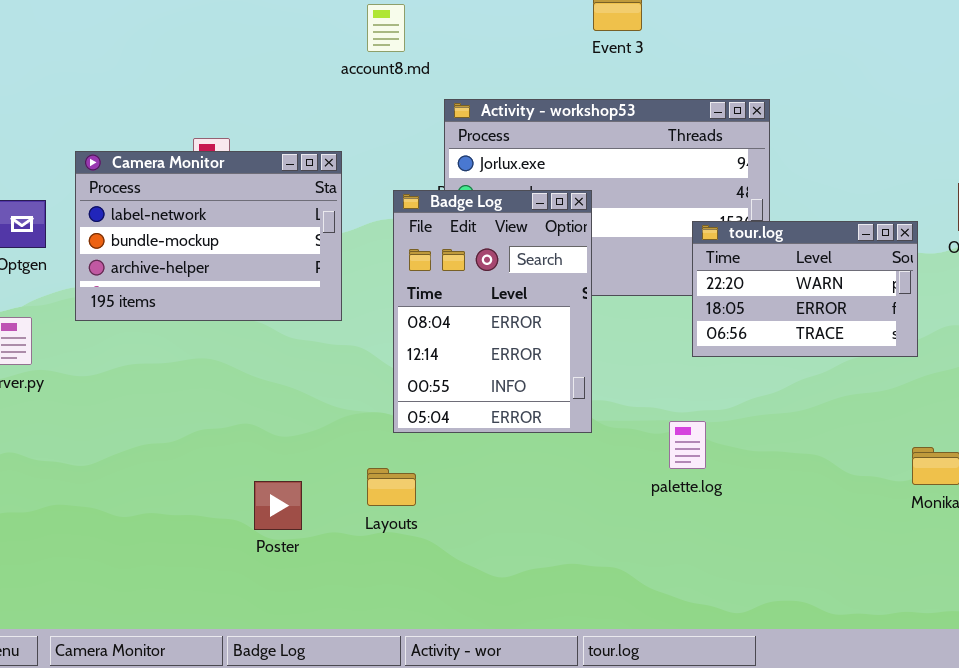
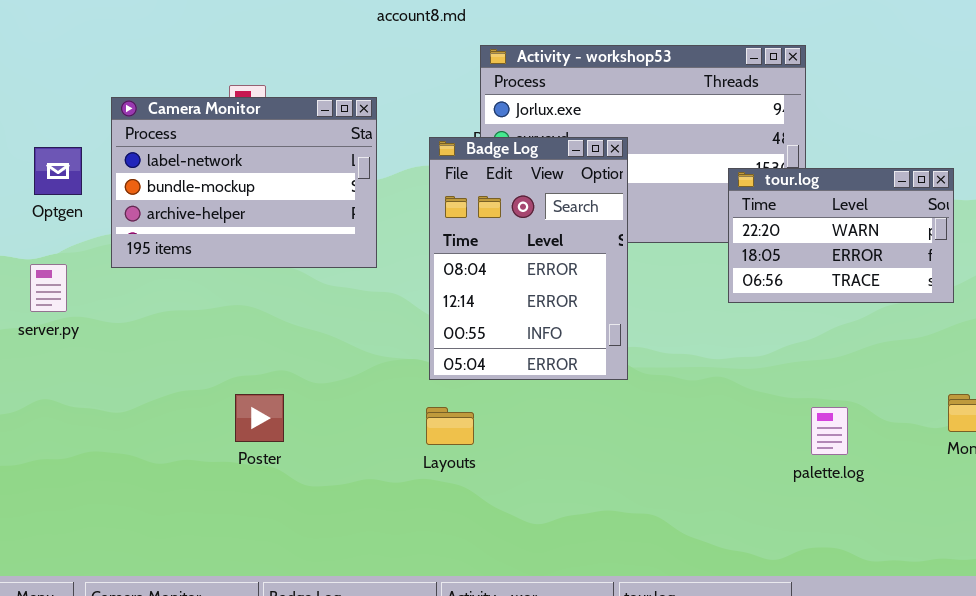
palette.log: [669,421,706,469] -> [811,407,848,455], moved
Layouts: [367,468,416,506] -> [426,407,474,445], moved
Poster: [254,481,302,530] -> [235,394,284,442], moved

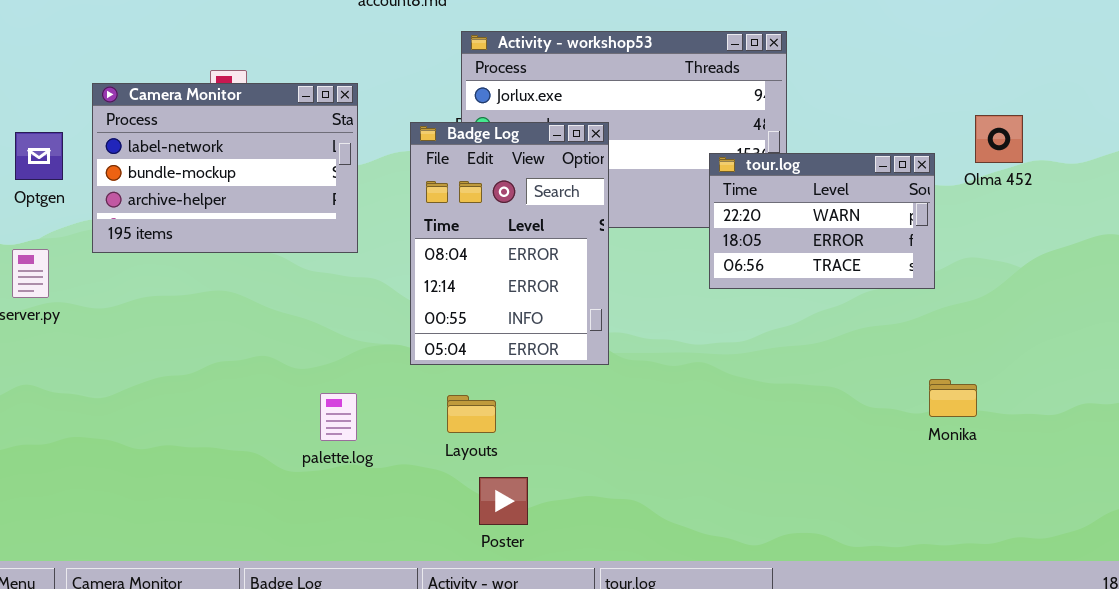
Poster: [235,394,284,442] -> [479,477,528,525], moved
Layouts: [426,407,474,445] -> [447,395,496,433], moved
palette.log: [811,407,848,455] -> [320,393,357,441], moved

